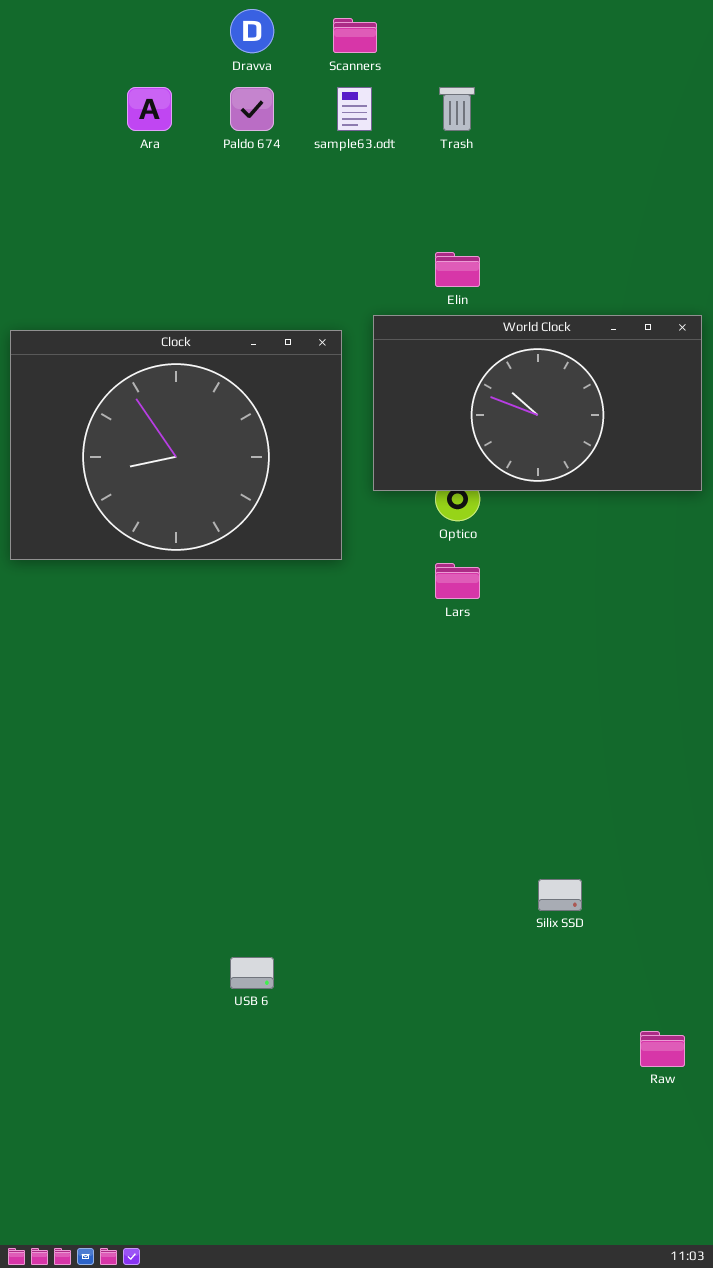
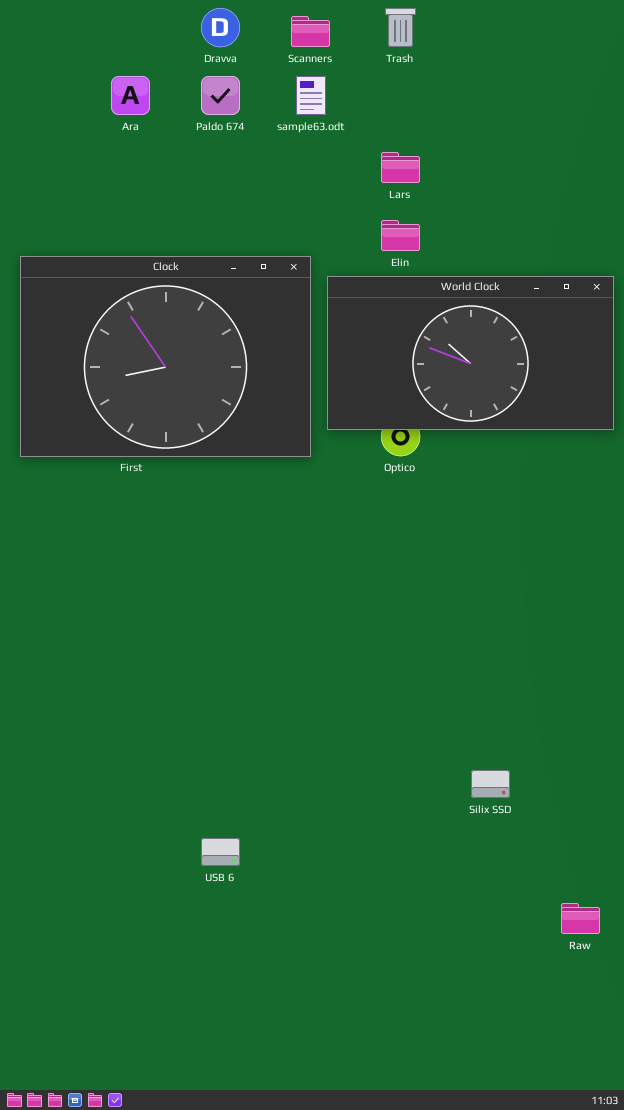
Trash: [439,87,475,131] -> [385,8,416,47], moved
Clock: [10,330,342,560] -> [20,256,311,457], moved
Lars: [435,563,480,599] -> [381,152,420,183], moved

